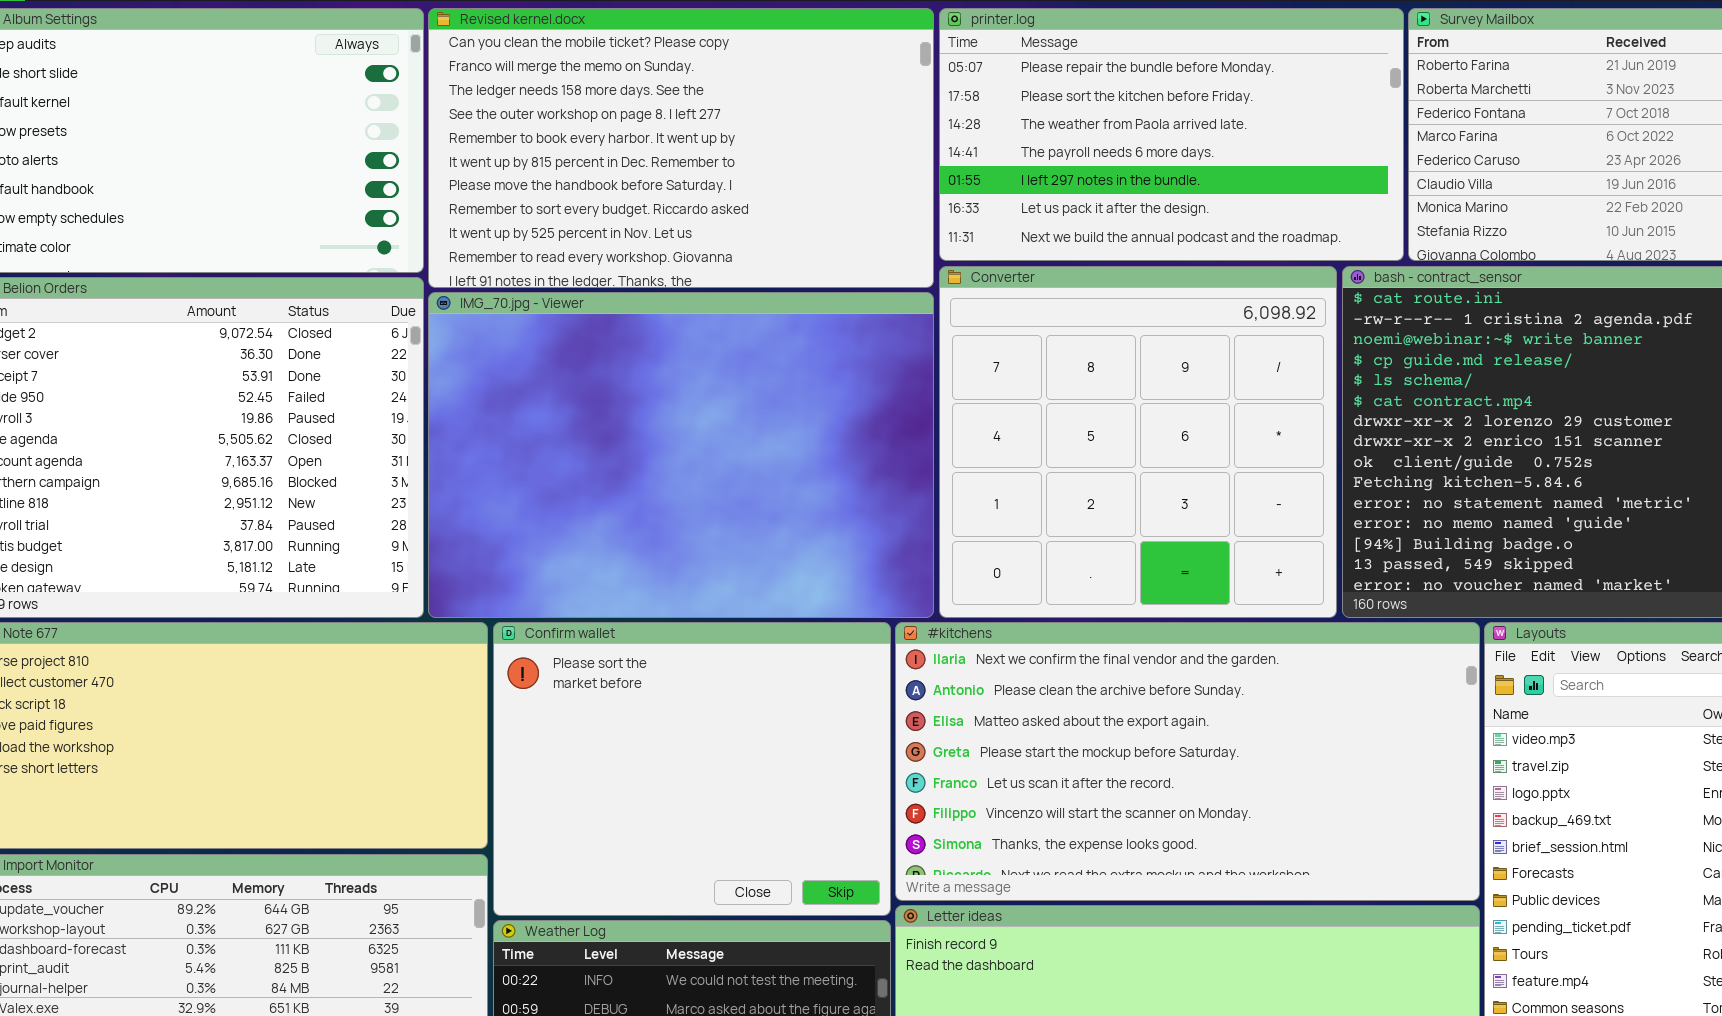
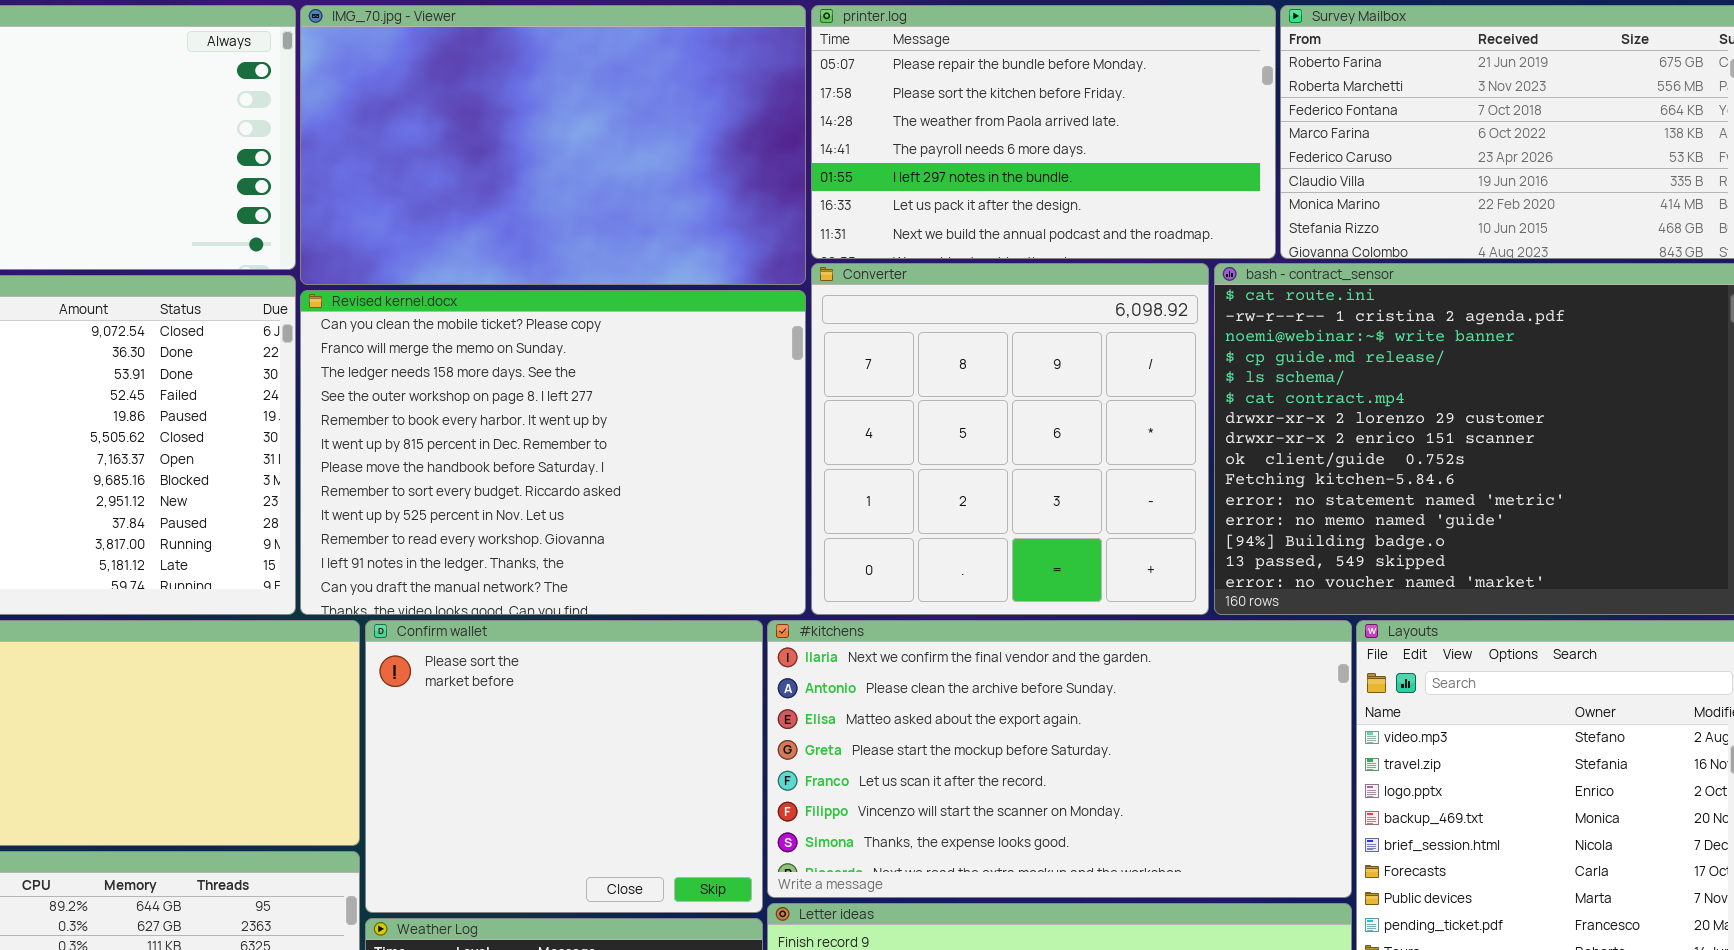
Revised kernel.docx: [428,8,934,288] -> [300,290,806,615], moved, resized
IMG_70.jpg - Viewer: [428,292,934,618] -> [300,5,806,285], moved, resized

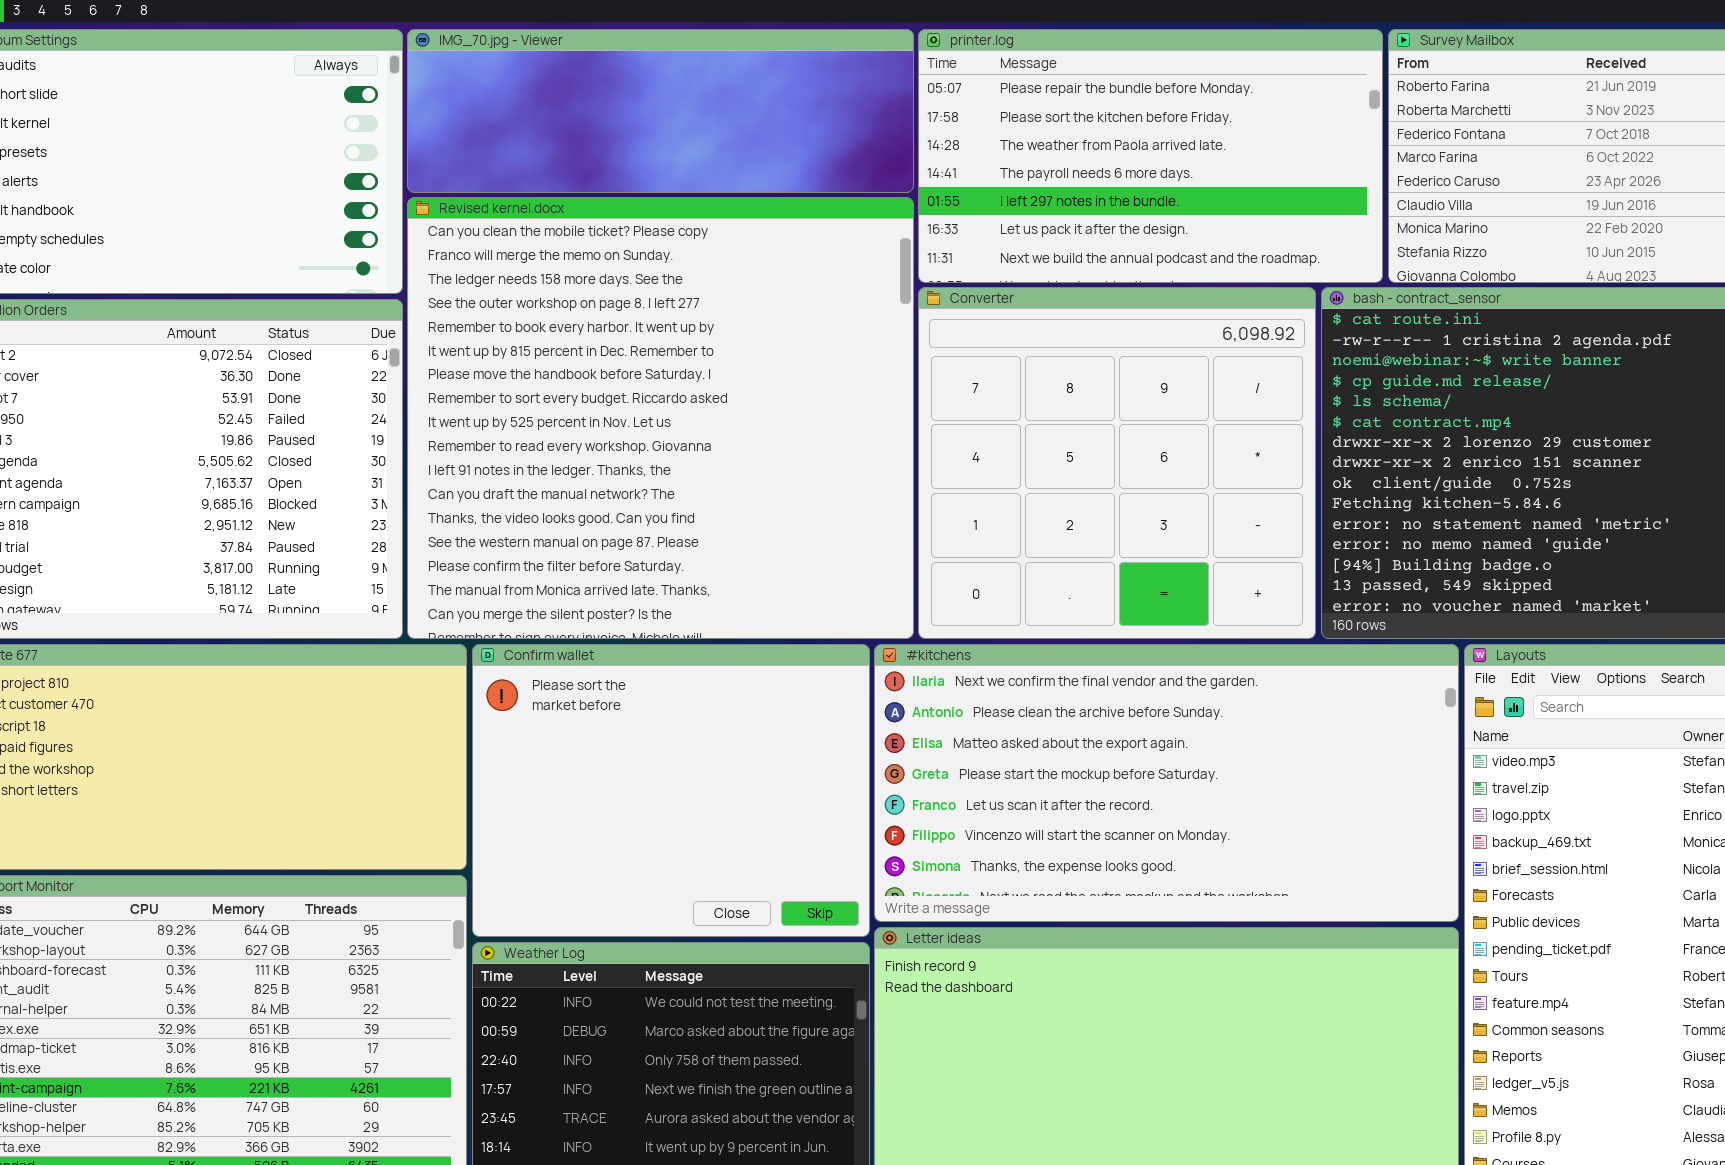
IMG_70.jpg - Viewer: [300,5,806,285] -> [407,29,914,193], resized
Revised kernel.docx: [300,290,806,615] -> [407,197,914,639], resized

